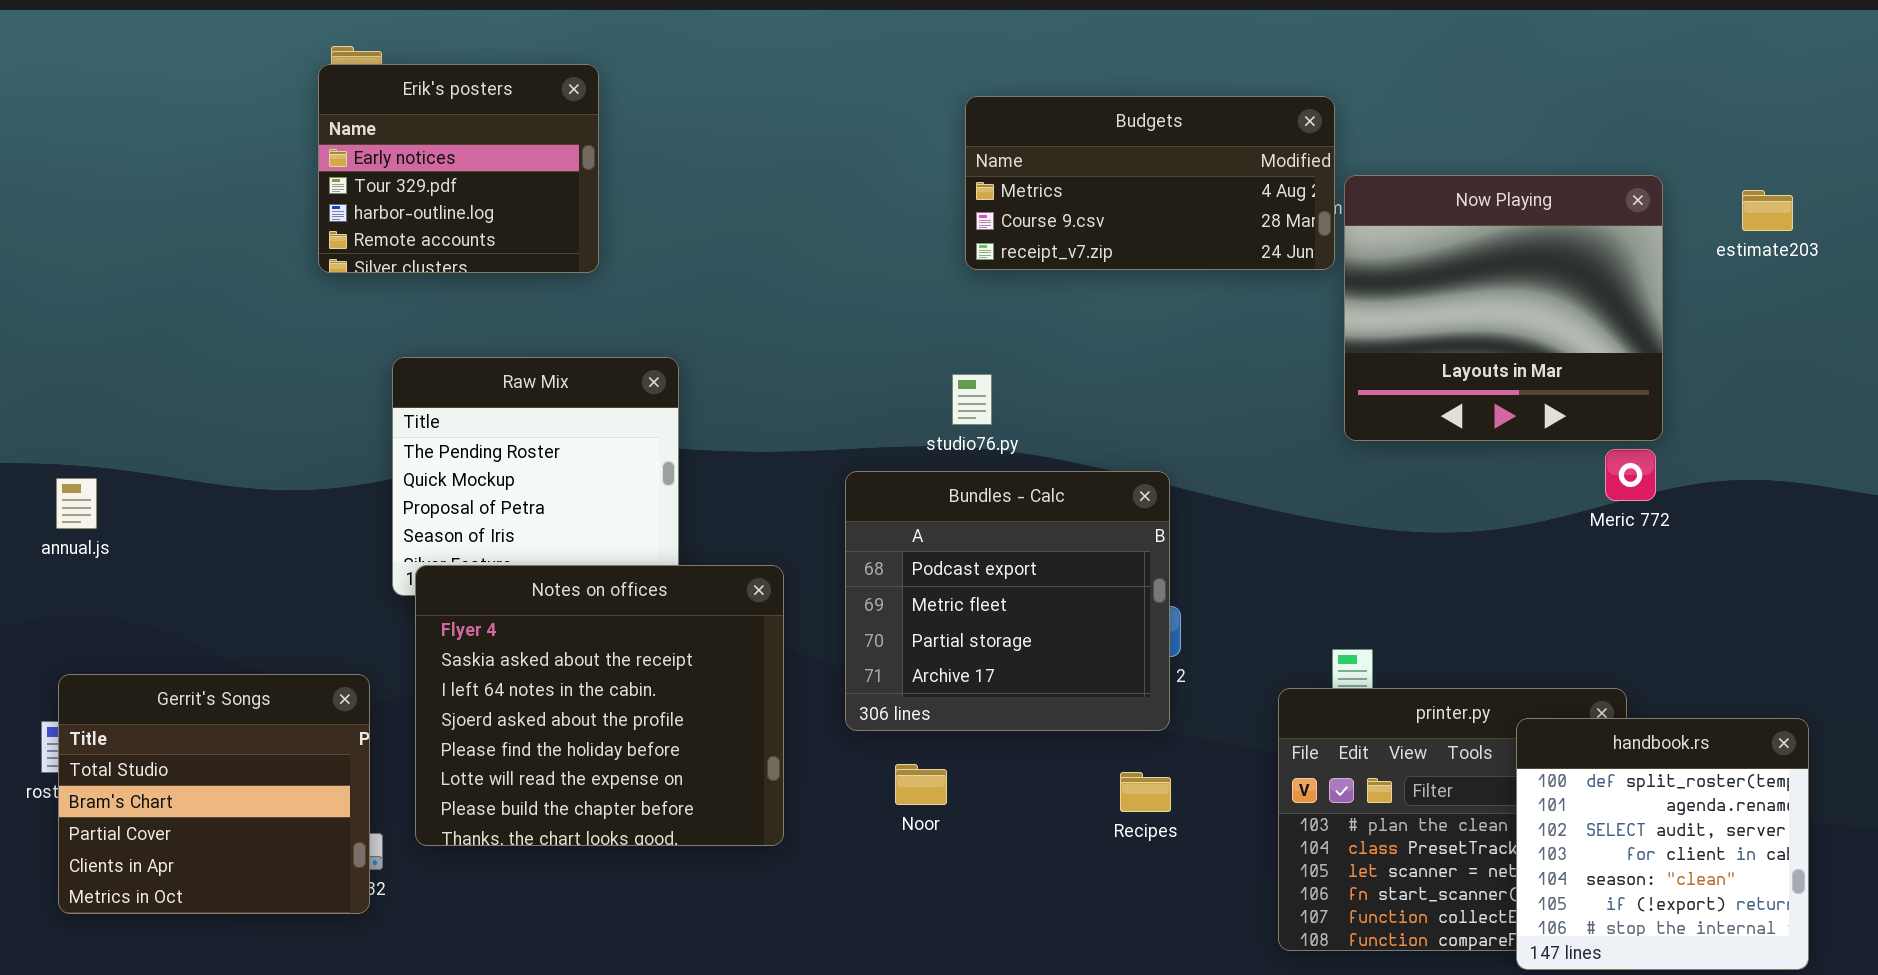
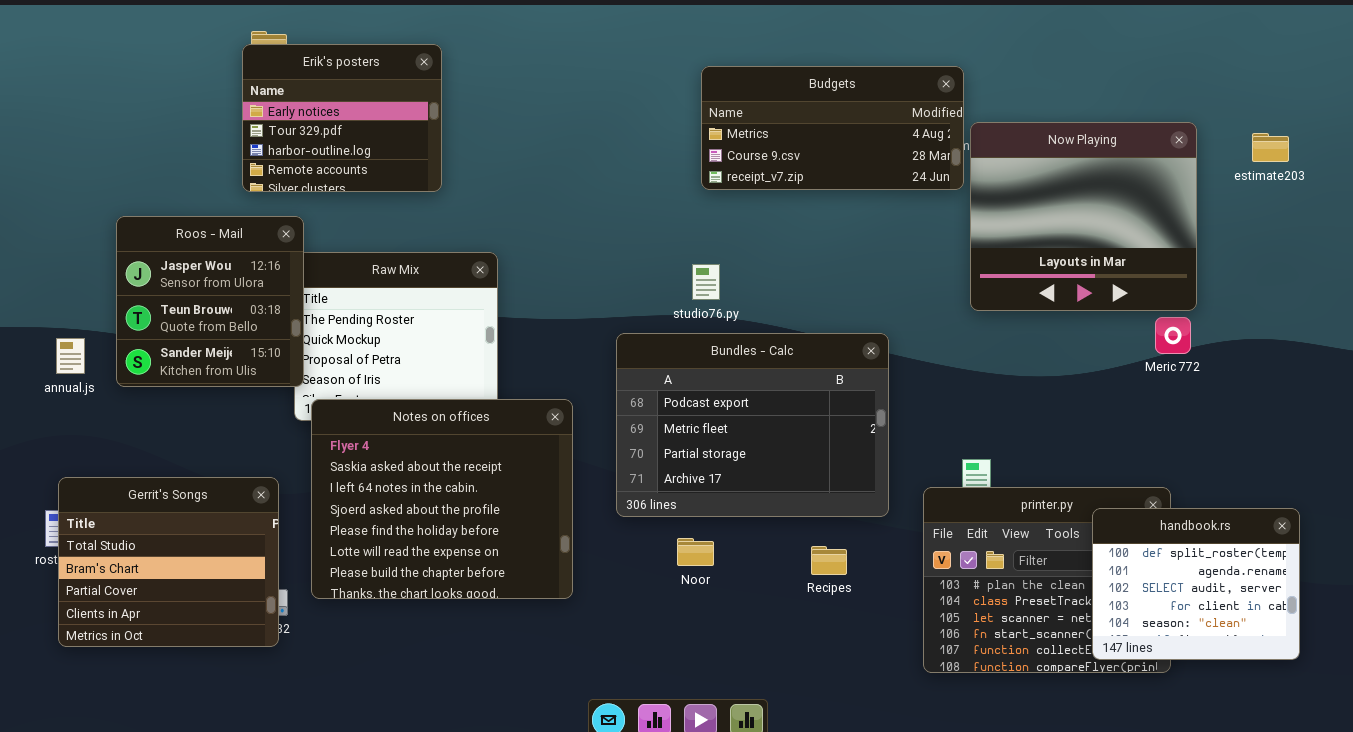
Roos - Mail: none -> [116,216,304,387], opened
Bundles - Calc: [845,471,1170,731] -> [616,333,889,517], resized
handbook.rs: [1516,718,1809,970] -> [1092,508,1300,660], resized
Noor: [895,764,947,805] -> [677,538,714,566], moved

